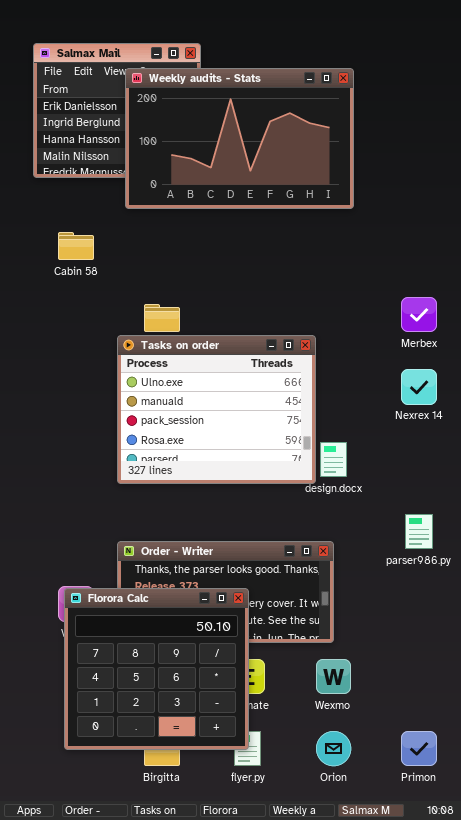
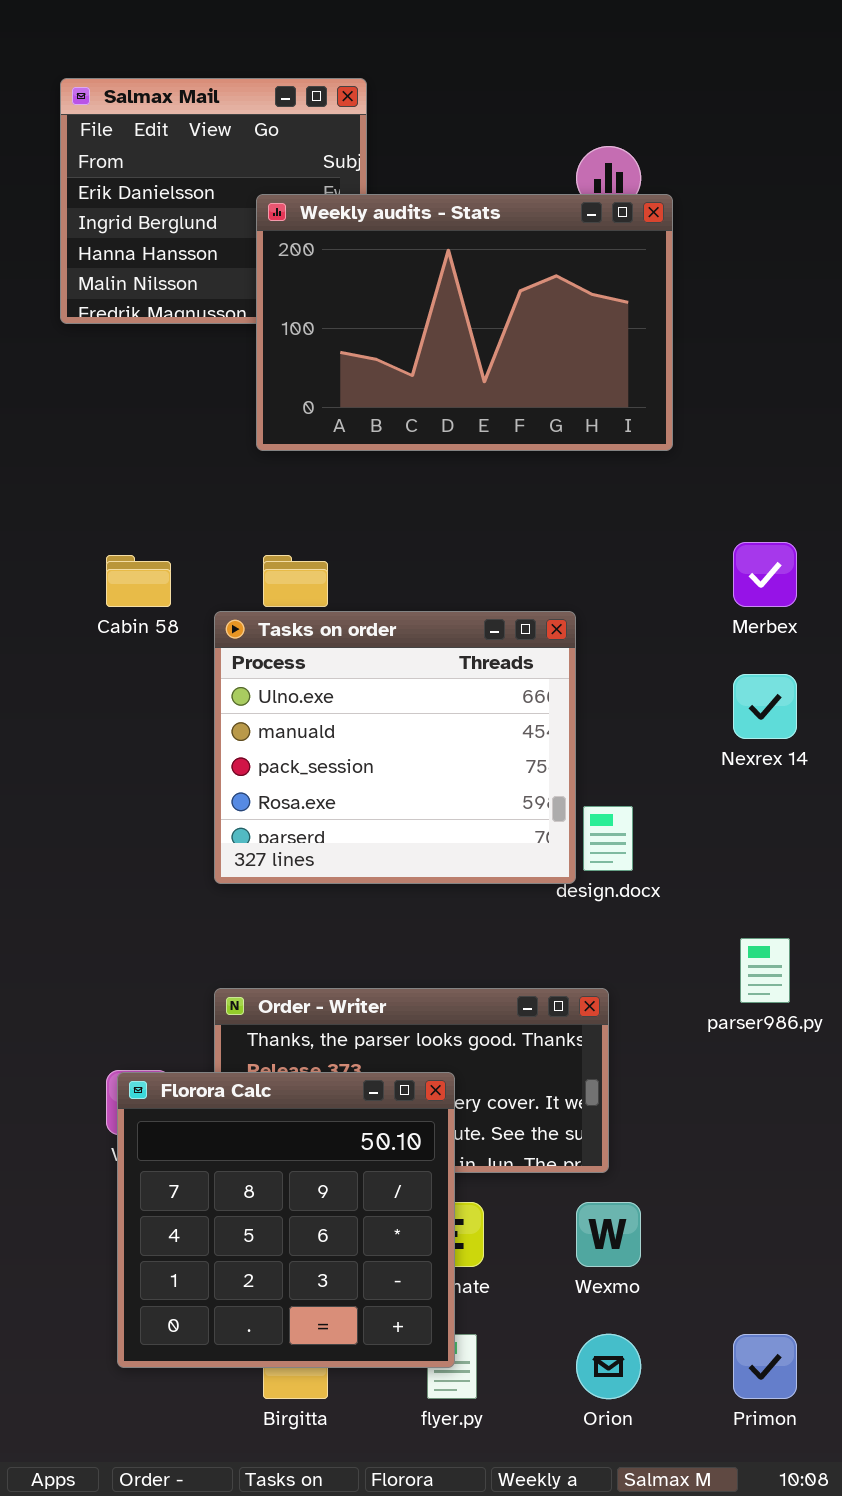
Weekly audits - Stats: [125,68,354,209] -> [256,194,673,451], moved
Cabin 58: [58,232,94,260] -> [106,555,171,607], moved

